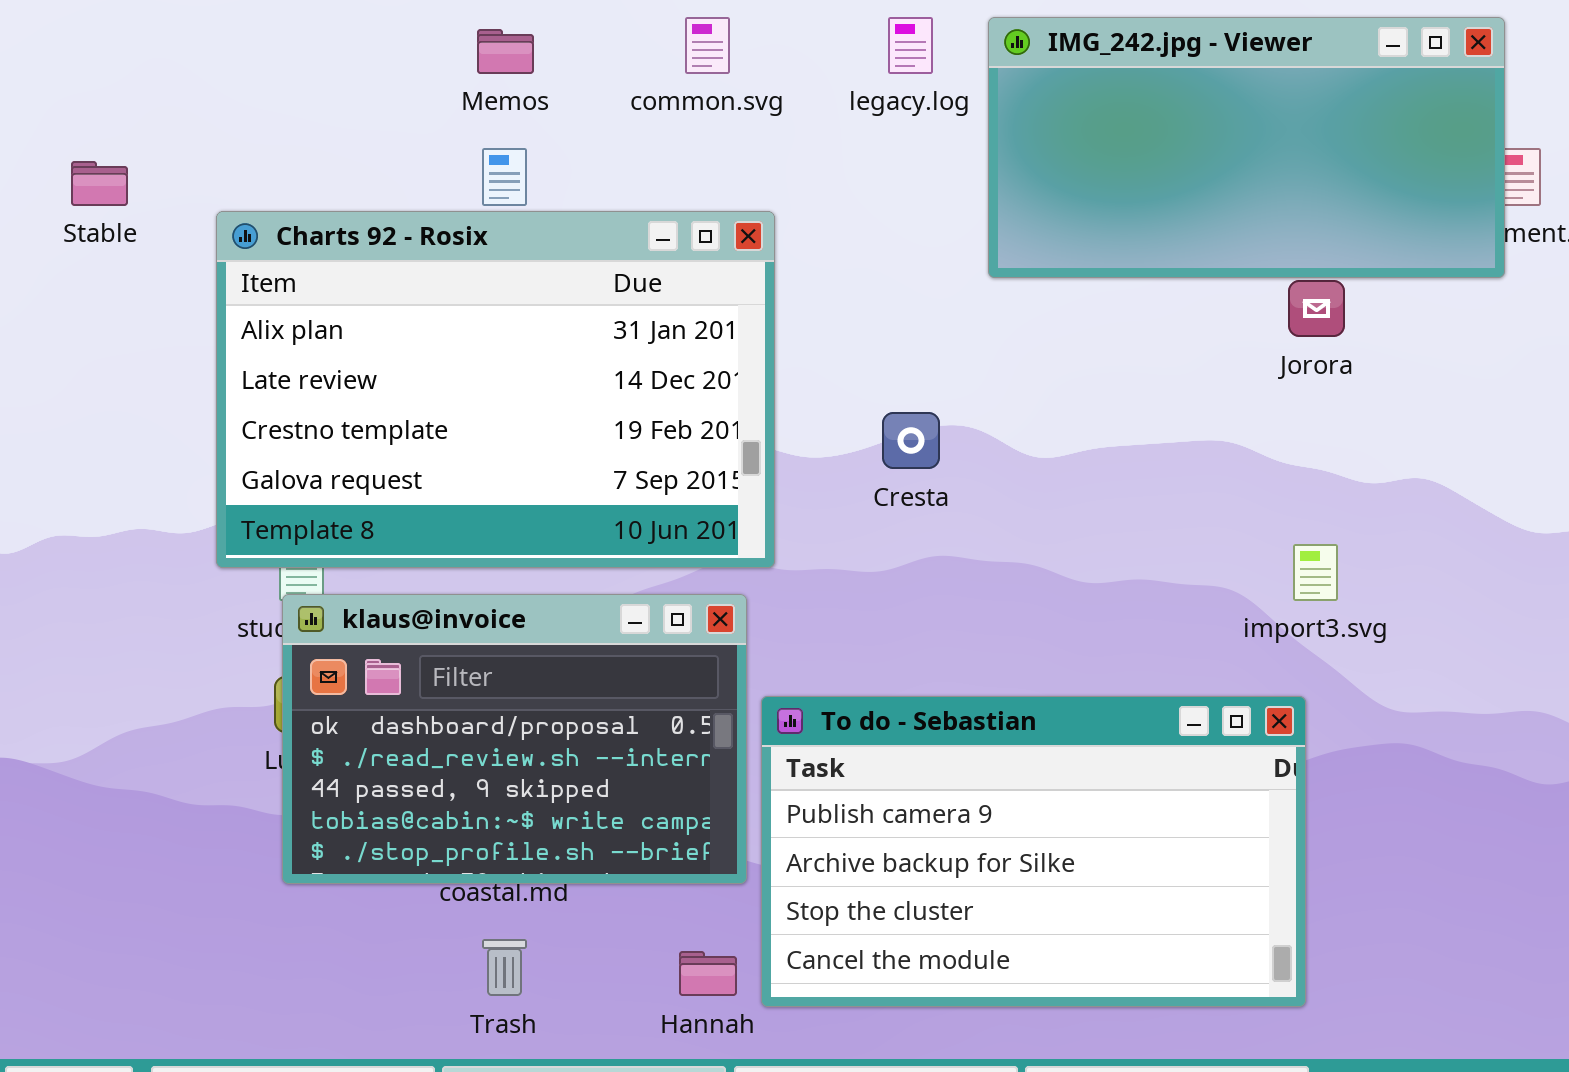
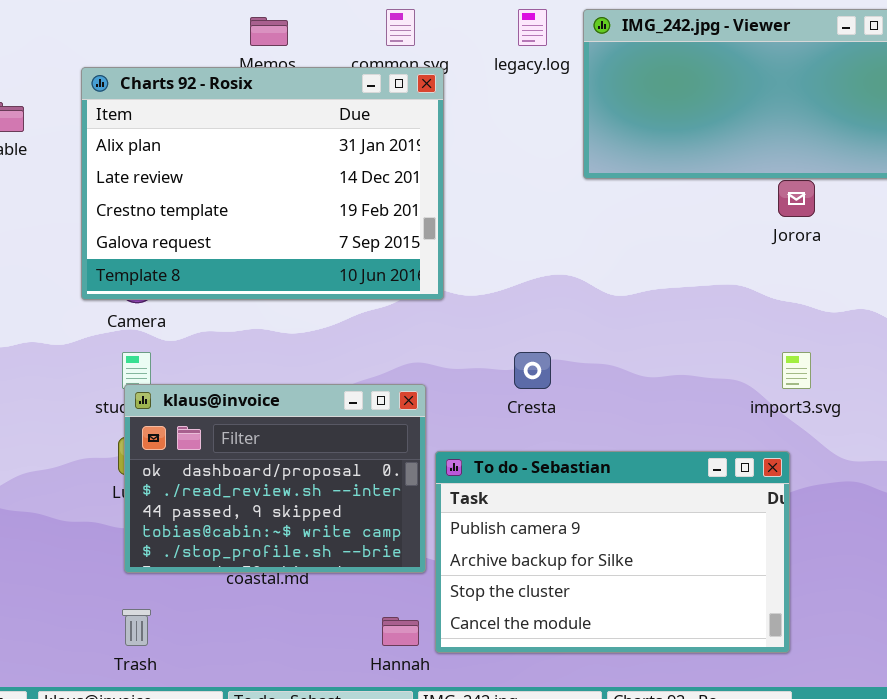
Charts 92 - Rosix: [216,211,775,568] -> [81,67,444,300], moved
Cresta: [882,412,940,469] -> [514,352,551,389], moved
Trash: [482,939,527,996] -> [122,609,151,646], moved

